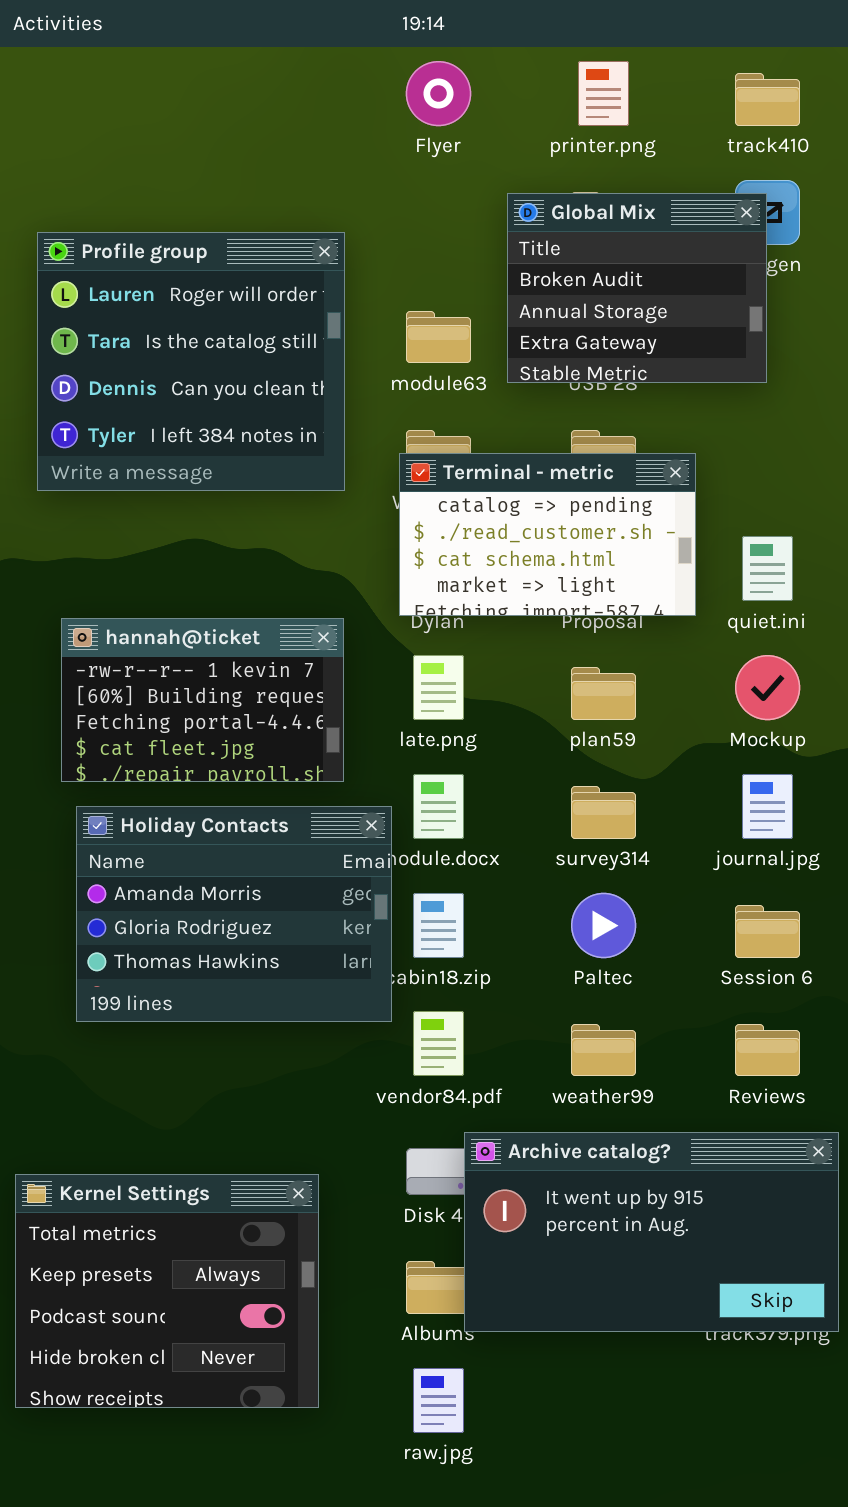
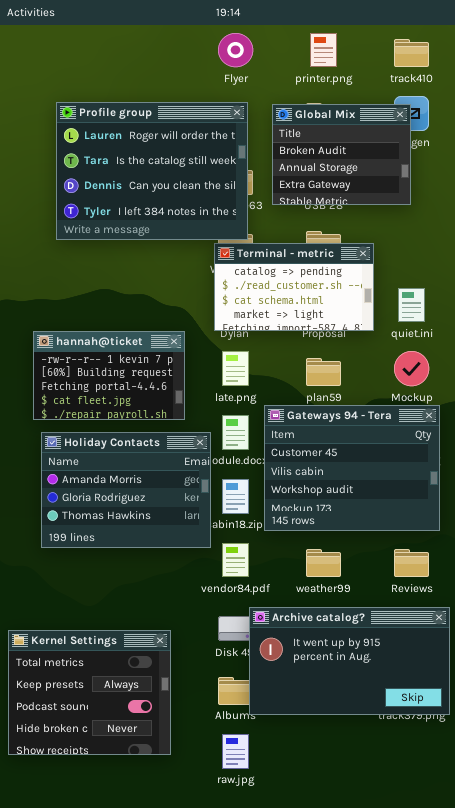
Profile group: [37,232,345,491] -> [56,102,248,240], moved, resized
Gateways 94 - Tera: none -> [264,405,440,531], opened

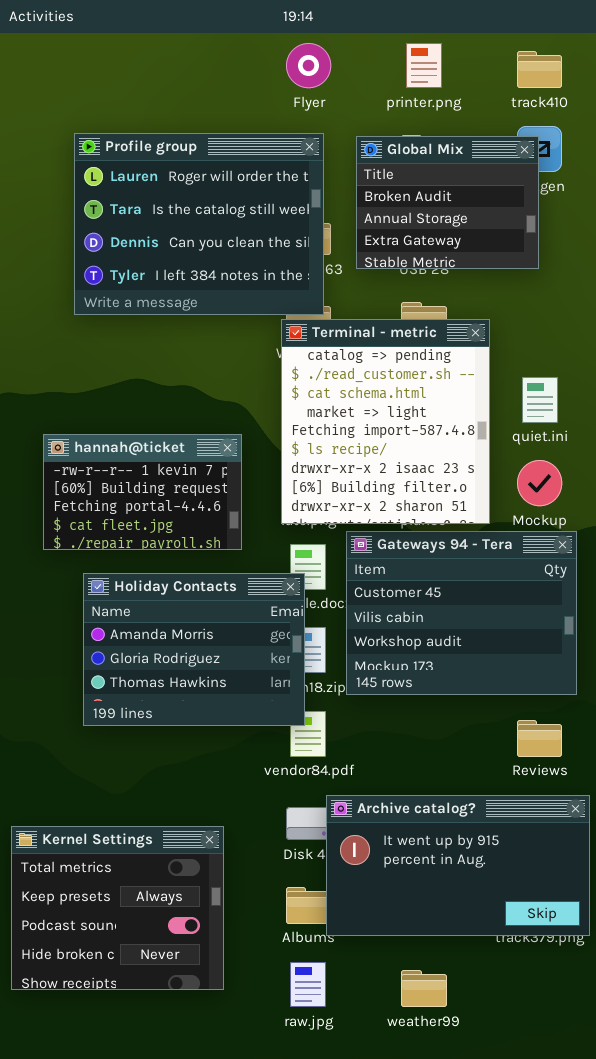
Terminal - metric: [214,243,374,331] -> [281,319,490,524], resized
Holiday Contacts: [41,432,211,548] -> [83,573,305,726], moved
weather99: [306,549,341,577] -> [401,970,447,1007], moved

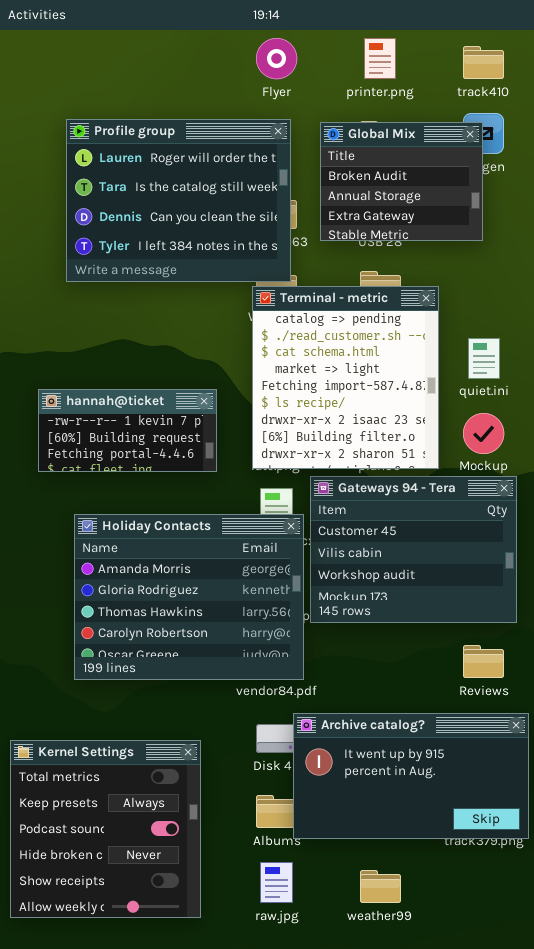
hannah@ticket: [43,434,242,550] -> [38,389,217,472], resized
Holiday Contacts: [83,573,305,726] -> [74,514,304,680], resized
Kernel Settings: [11,826,224,990] -> [10,740,201,918], resized

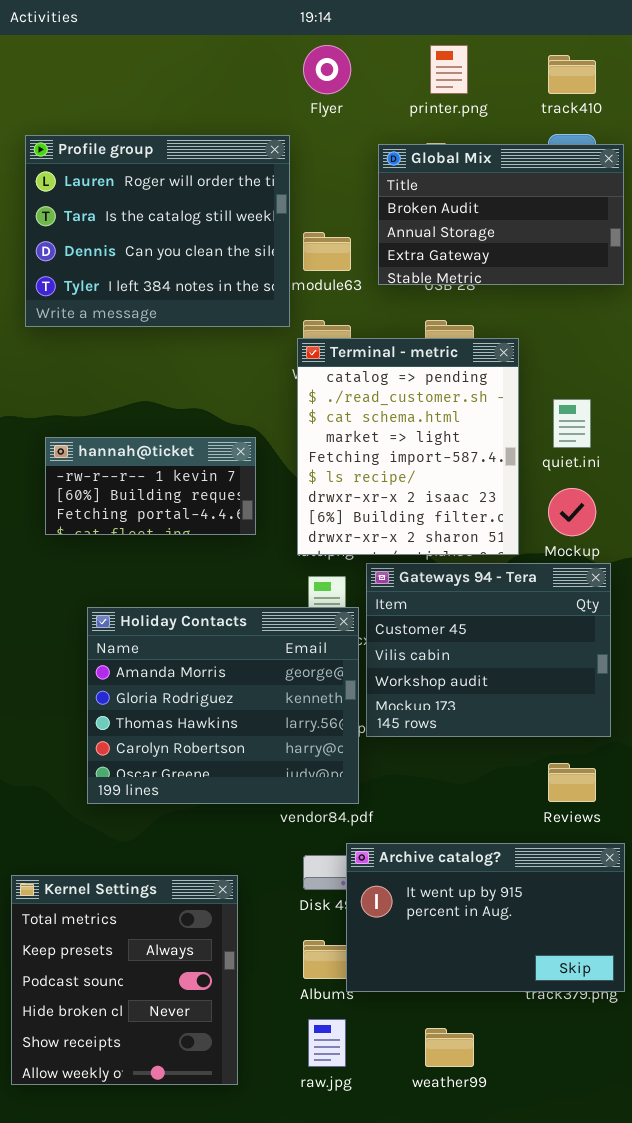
Profile group: [66,119,291,282] -> [25,135,290,327], moved
Global Mix: [320,122,483,241] -> [378,144,624,285], resized
hannah@ticket: [38,389,217,472] -> [45,437,256,535], moved

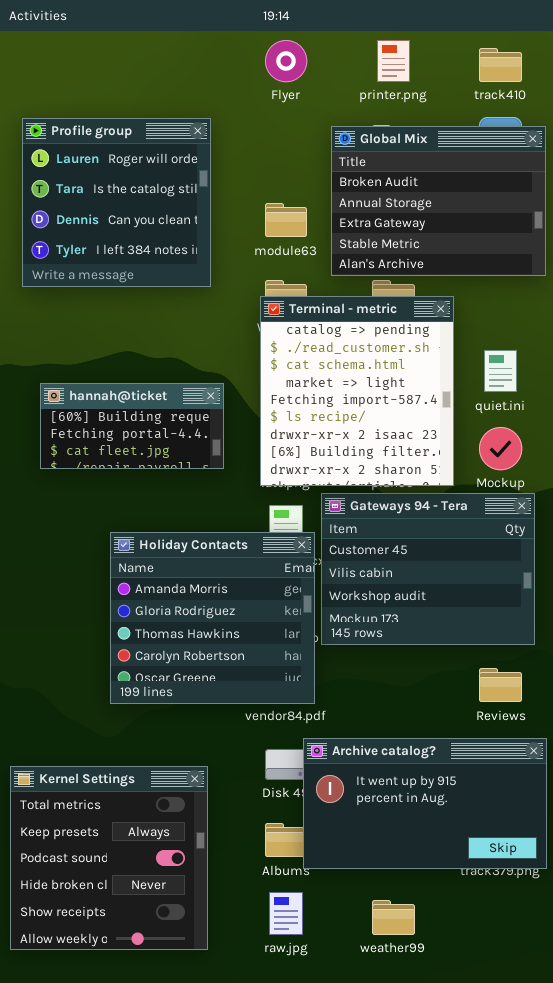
Profile group: [25,135,290,327] -> [22,118,211,287], resized
Global Mix: [378,144,624,285] -> [331,126,546,276], resized
hannah@ticket: [45,437,256,535] -> [40,383,224,469], scrolled down 1 row
Holiday Contacts: [87,607,359,804] -> [110,532,315,704], resized

